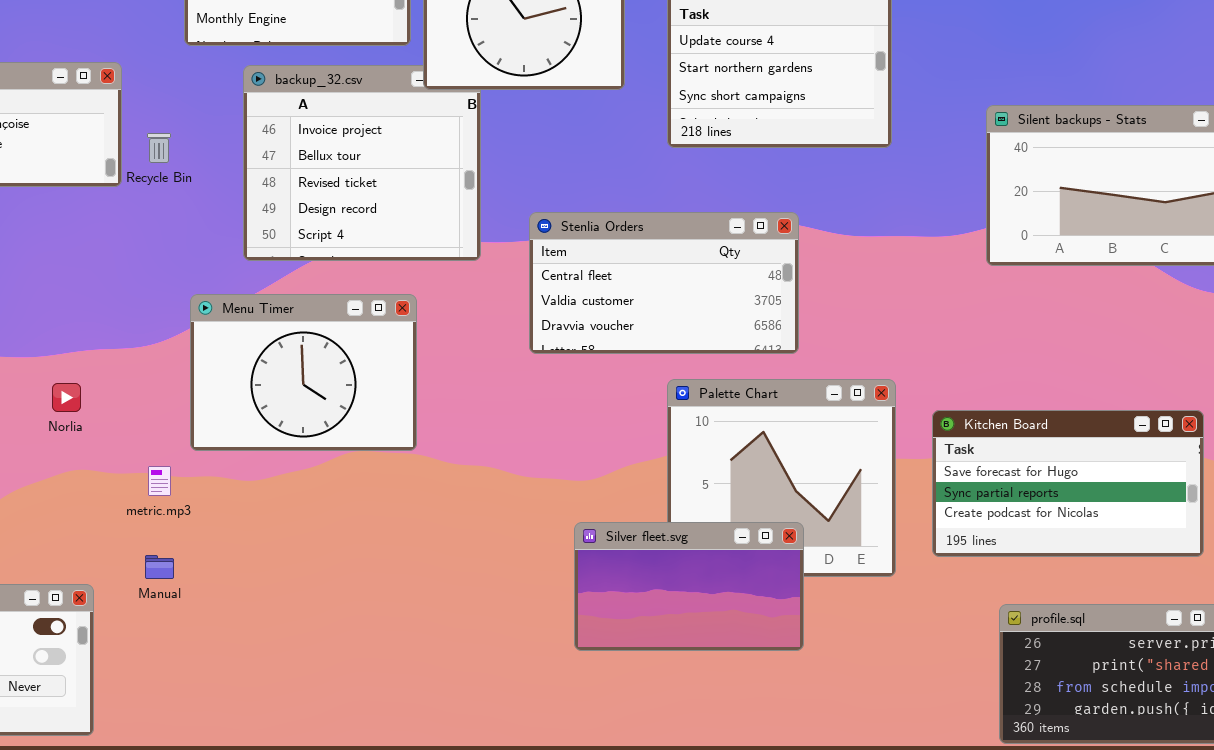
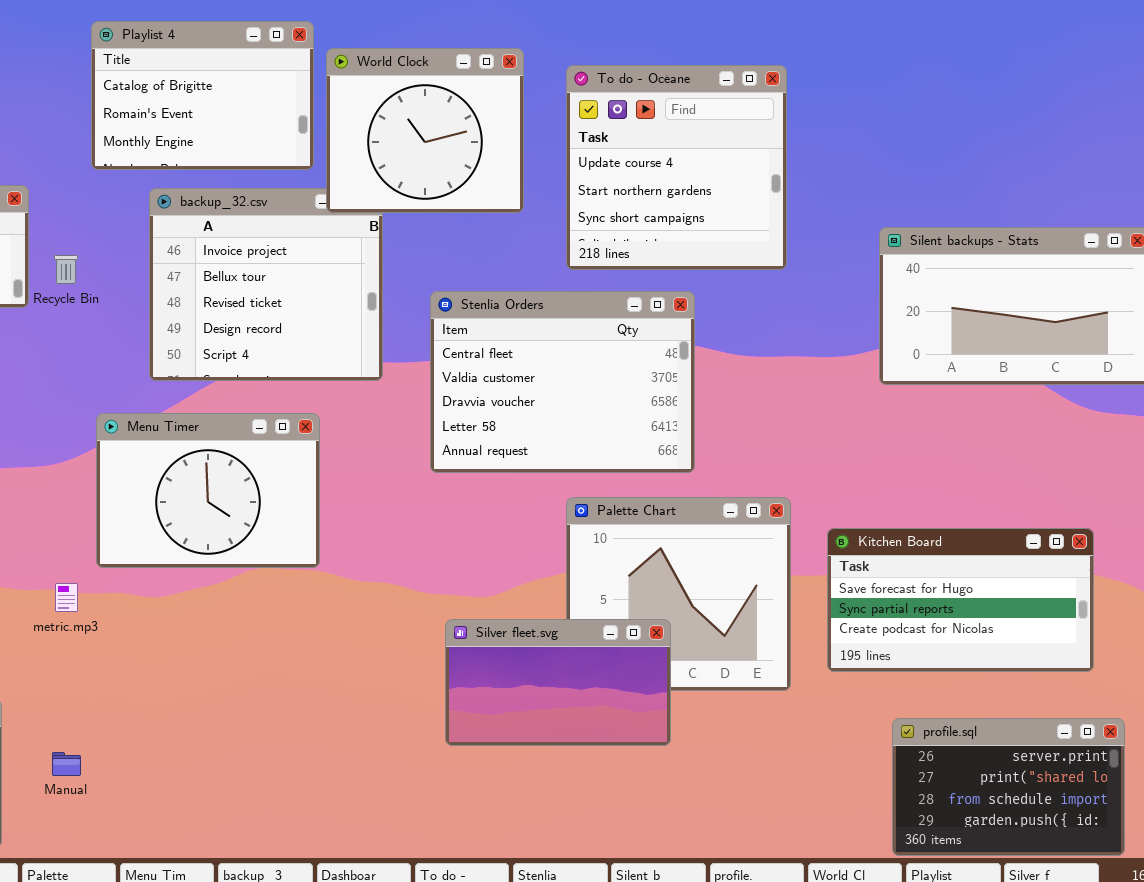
Stenlia Orders: [529,212,799,354] -> [430,291,695,473], resized
Silver fleet.svg: [574,522,804,651] -> [445,619,671,746], moved
Manual: [145,555,174,579] -> [52,752,81,776], moved

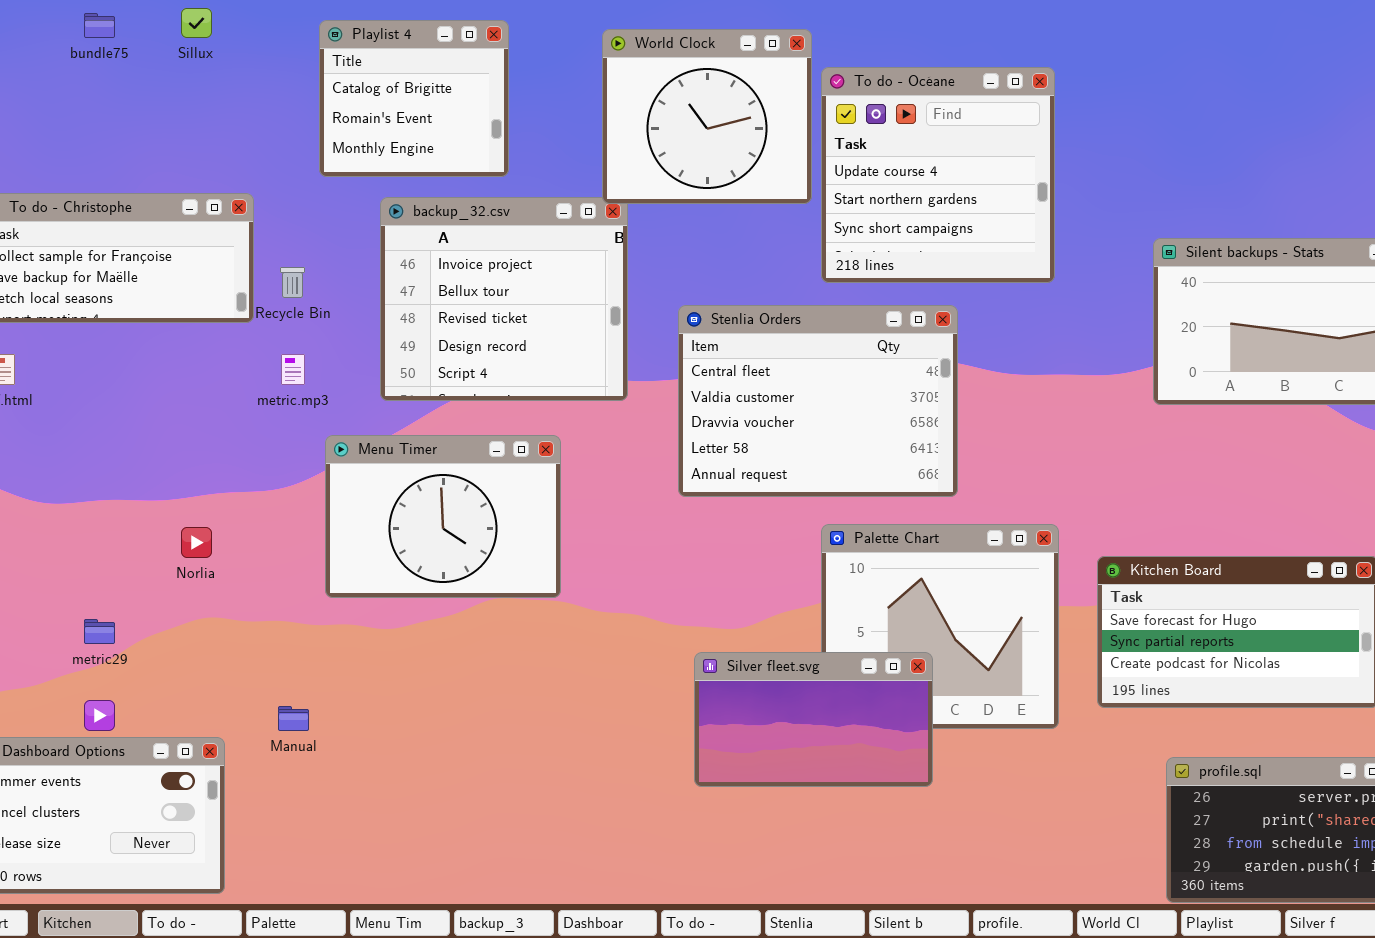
Playlist 4: [91,21,314,170] -> [319,20,509,177], resized
World Clock: [326,48,524,213] -> [602,29,812,204], moved
metric.mp3: [55,583,78,612] -> [281,354,305,385], moved
Manual: [52,752,81,776] -> [278,706,309,731], moved

